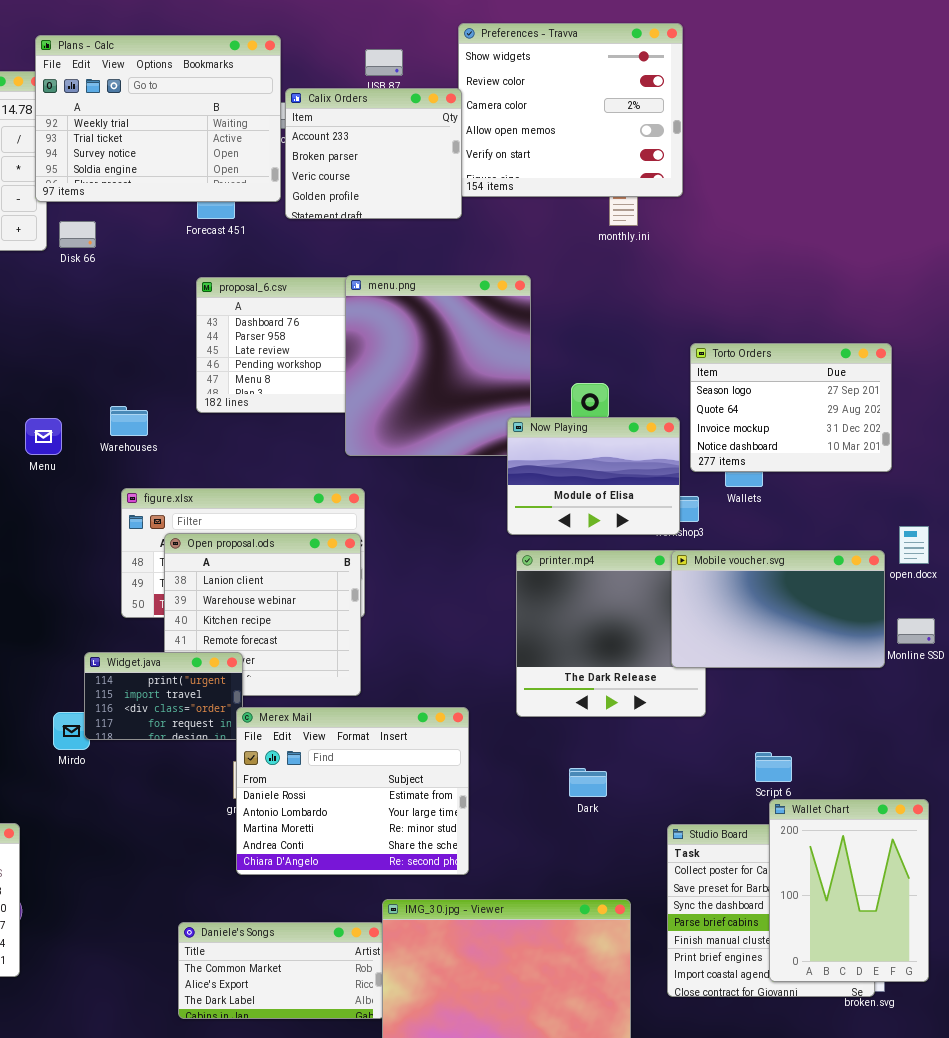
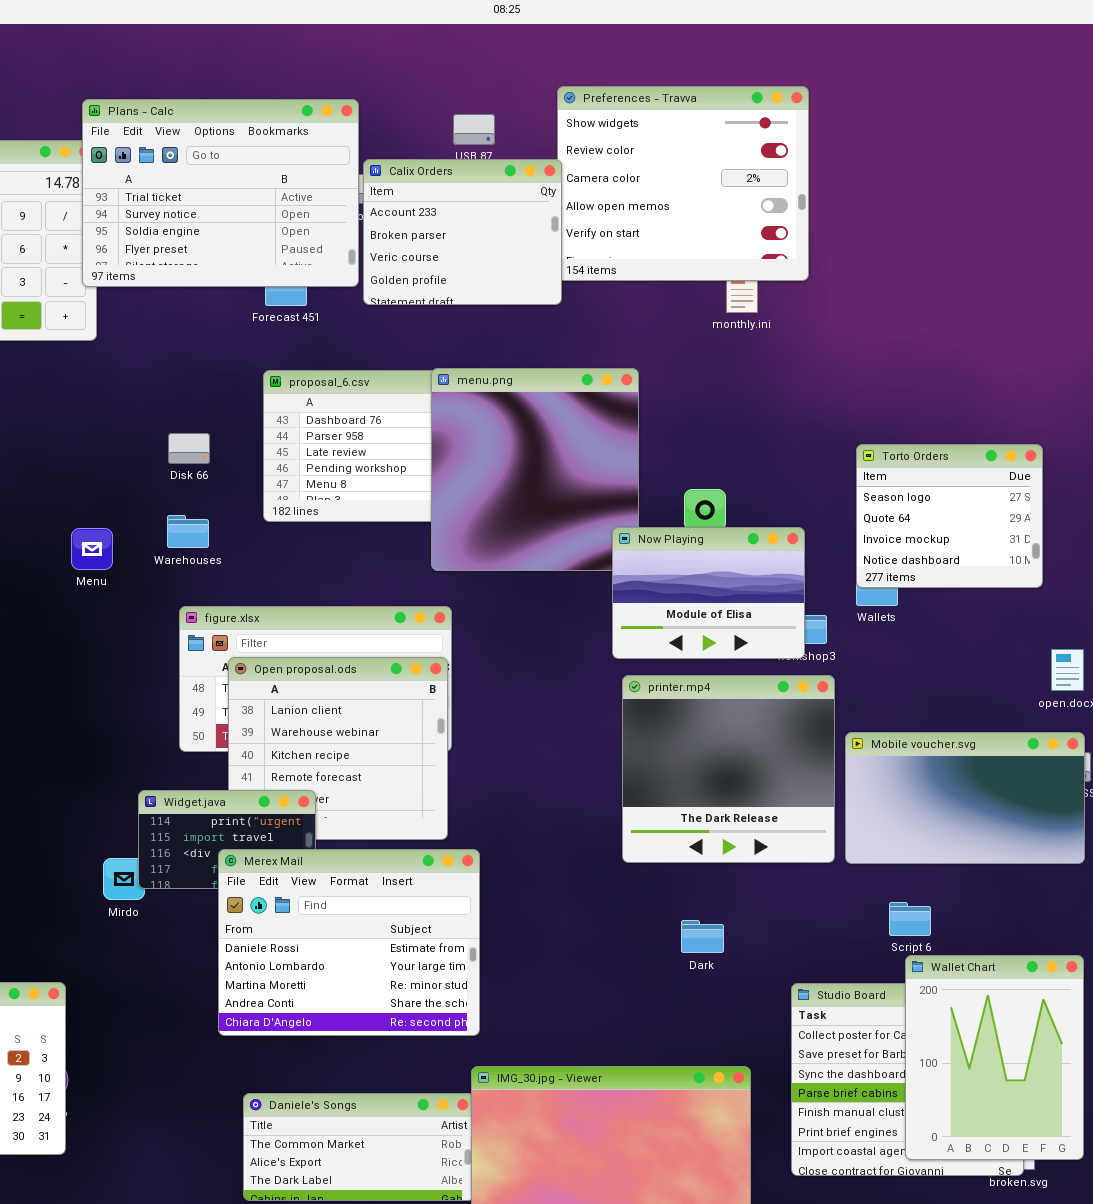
Plans - Calc: [35,35,281,202] -> [82,99,359,287], scrolled down 1 row
Disk 66: [59,221,96,248] -> [168,433,210,464], moved
Torto Orders: [690,343,892,472] -> [856,444,1043,588], resized
Mobile voucher.svg: [671,550,885,668] -> [845,732,1085,864], moved
Merex Mail: [236,707,469,875] -> [218,849,480,1036], moved

